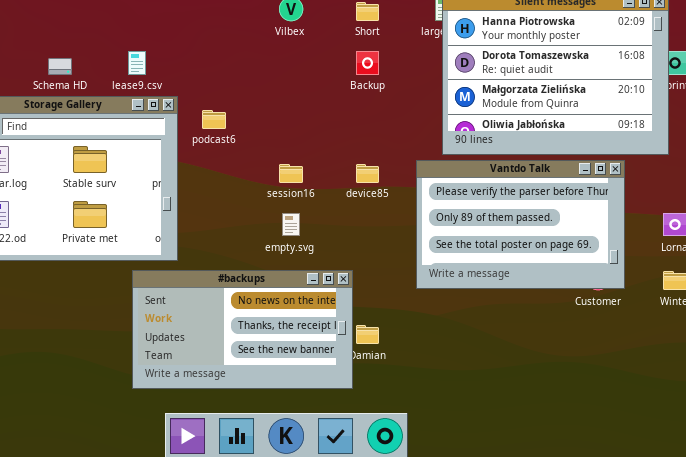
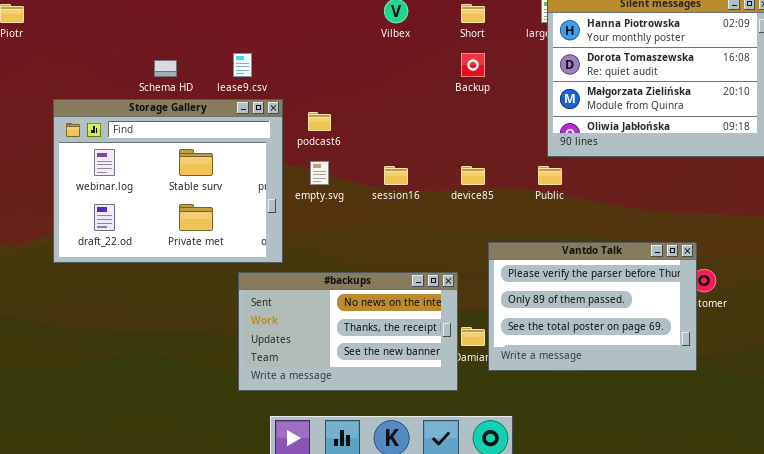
Vantdo Talk: [416,160,625,289] -> [488,242,697,371], moved
empty.svg: [282,213,300,236] -> [310,161,329,185], moved

